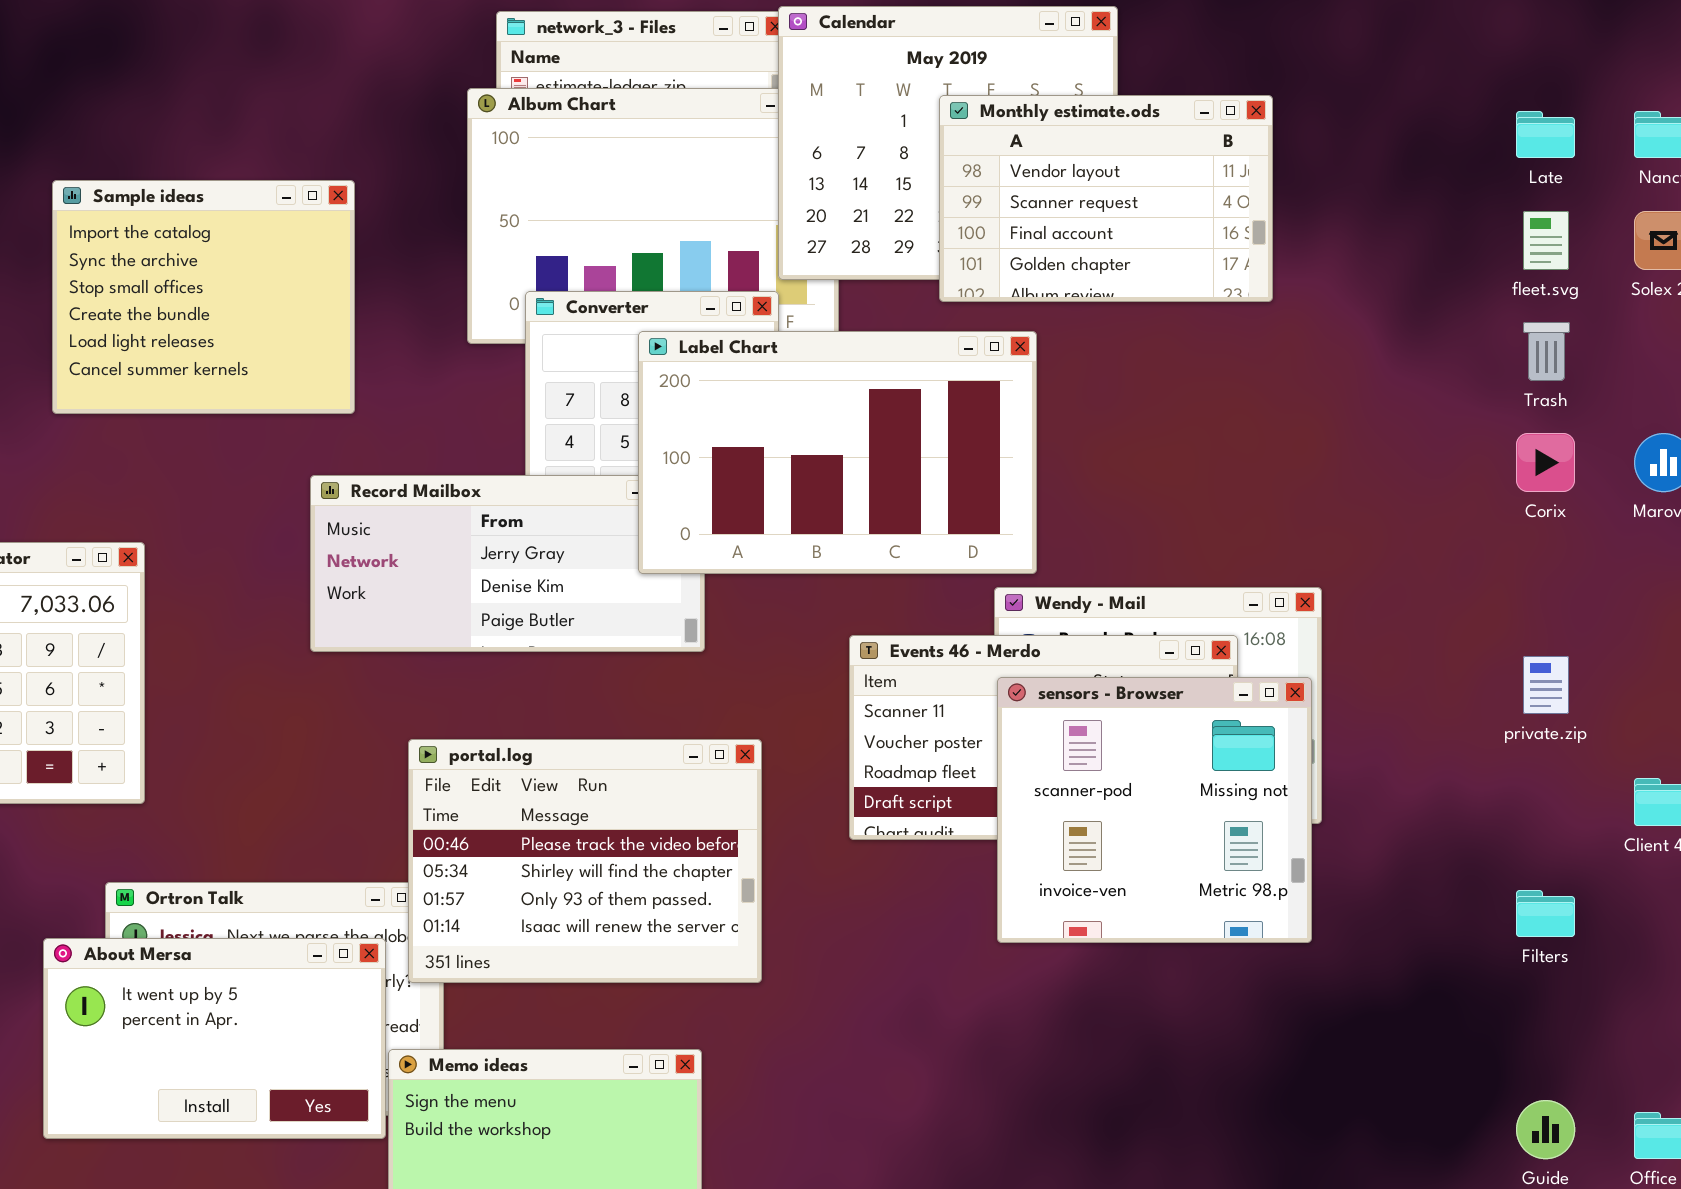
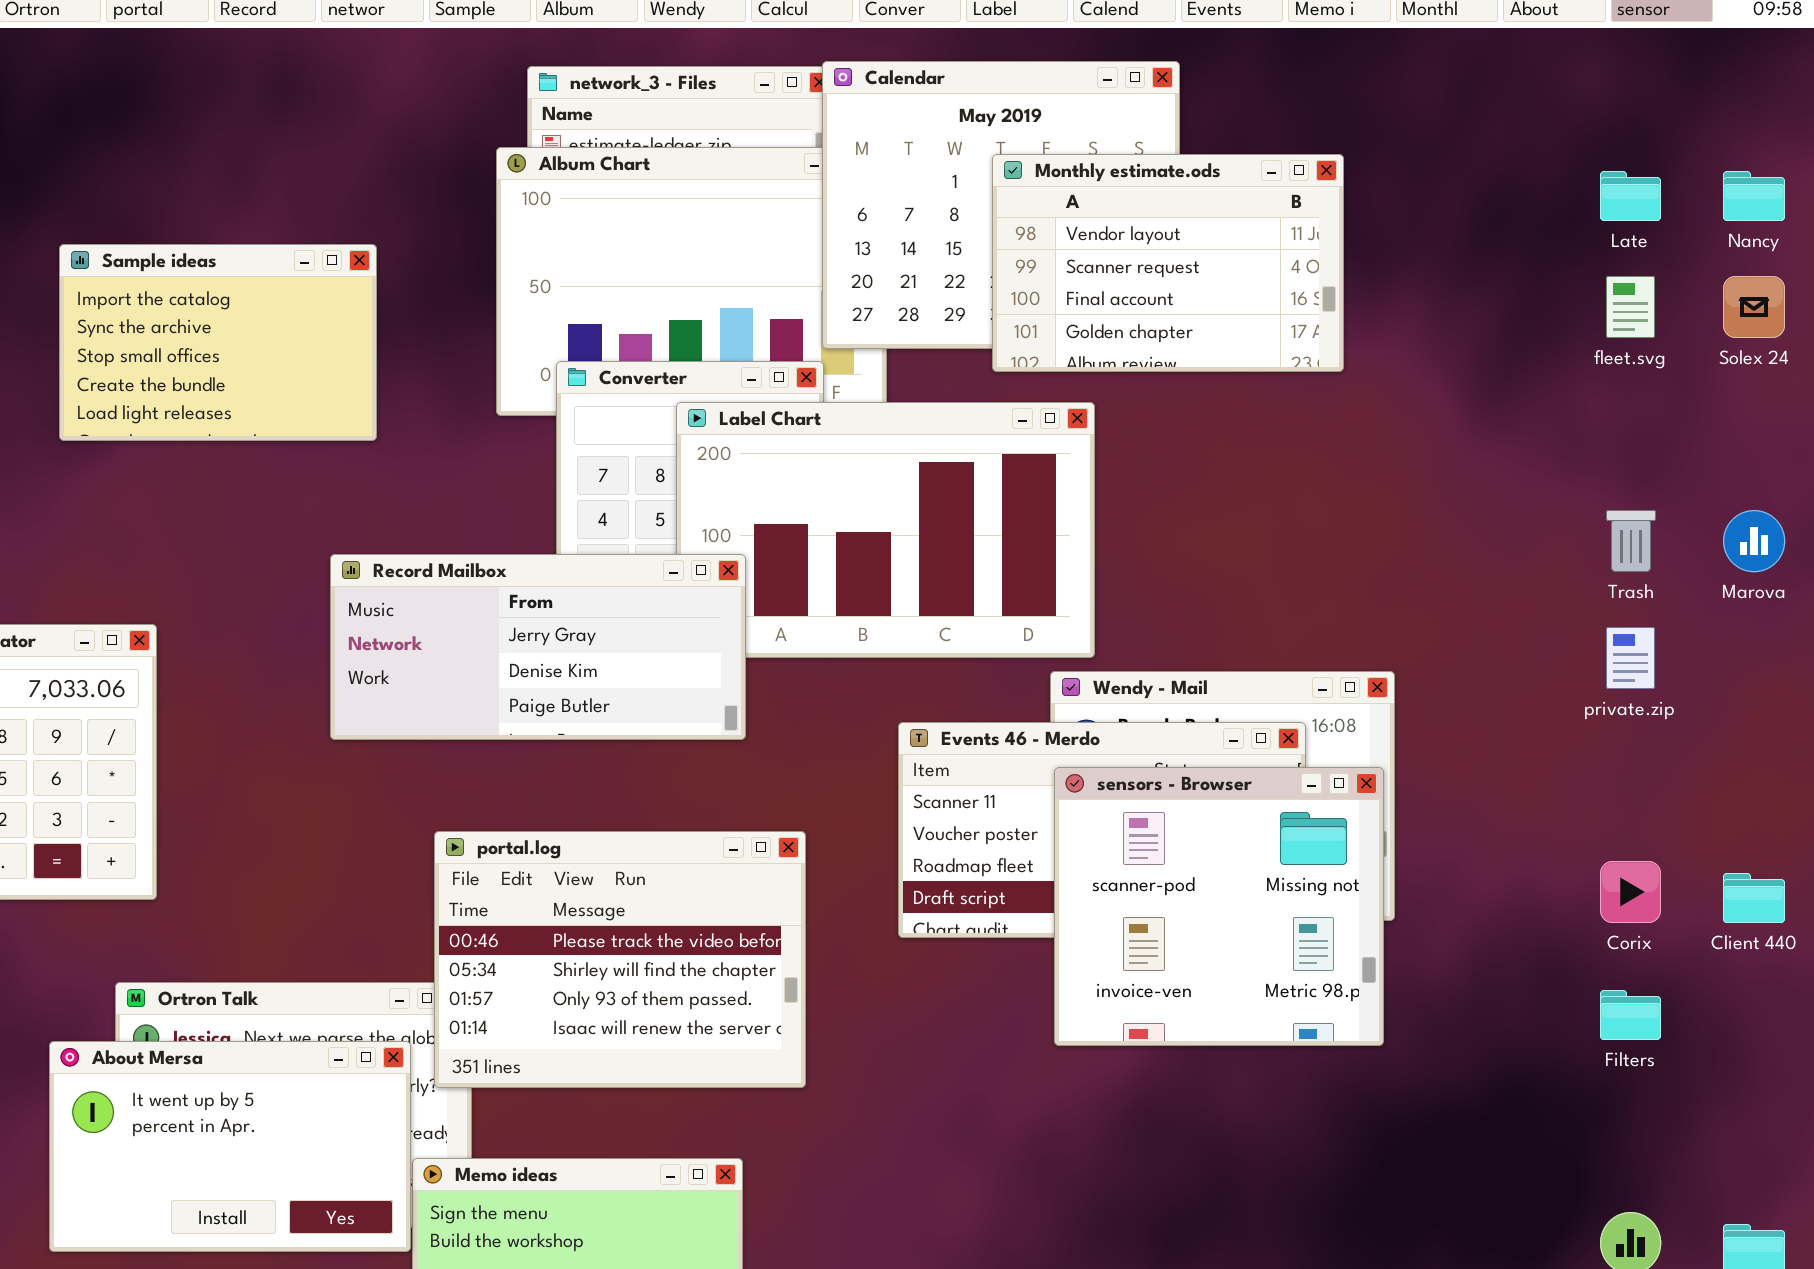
Sample ideas: [52,180,355,414] -> [59,244,377,441], resized
Trash: [1523,322,1570,381] -> [1606,510,1656,572], moved
Corix: [1516,433,1575,492] -> [1600,861,1661,923], moved
Record Mailbox: [310,475,705,652] -> [330,554,746,740], raised
private.zip: [1523,656,1569,714] -> [1606,627,1655,689], moved

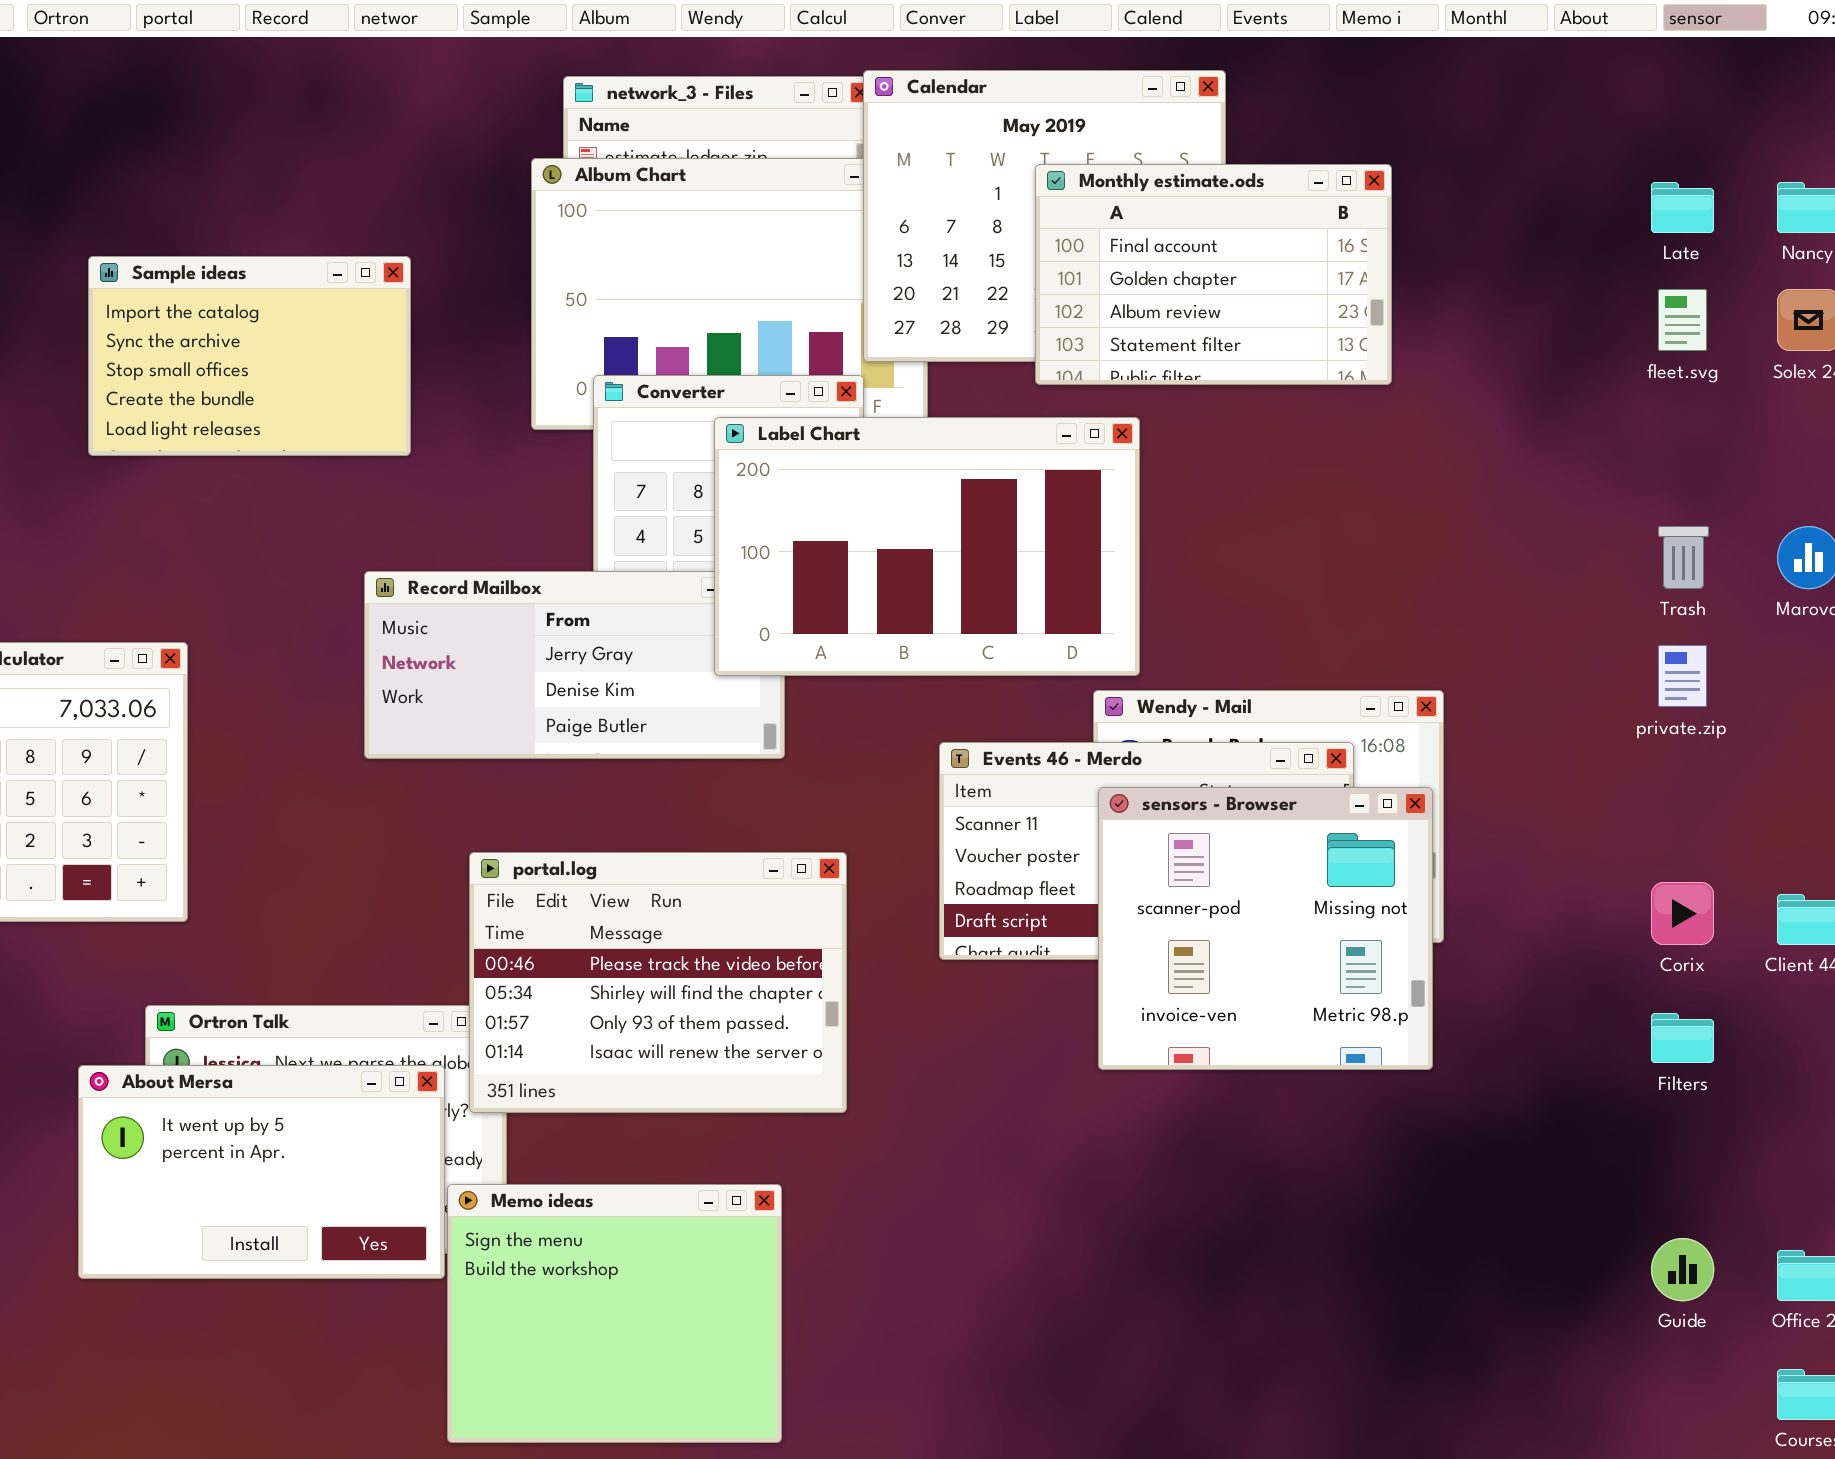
Monthly estimate.ods: [992,154,1344,372] -> [1035,164,1392,385], scrolled down 2 rows
Label Chart: [676,402,1095,658] -> [714,417,1140,676], raised

